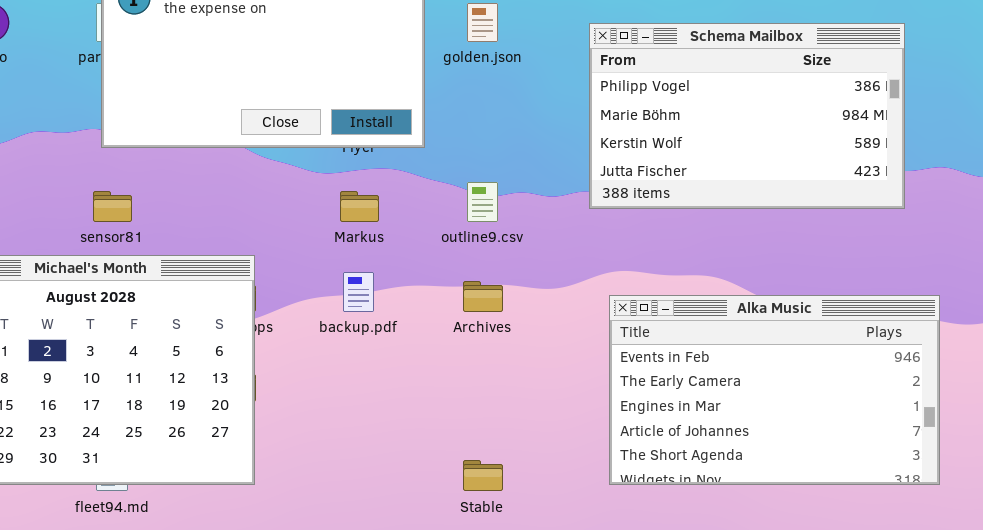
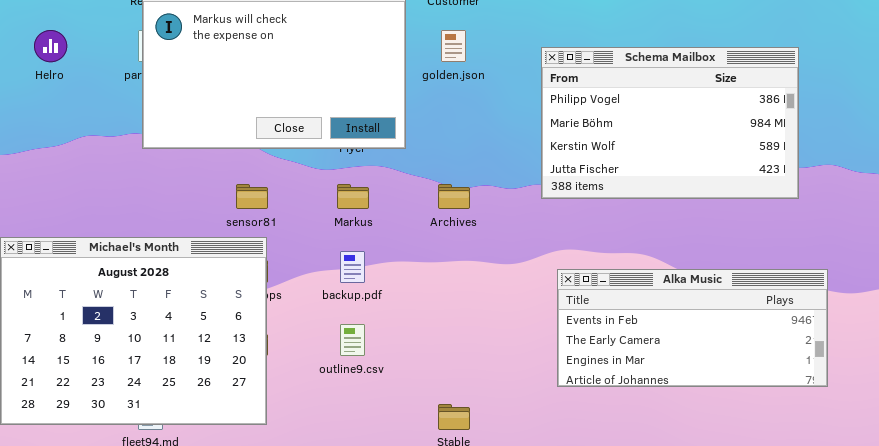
outline9.csv: [467,182,498,222] -> [340,324,365,356], moved
sensor81: [93,191,132,222] -> [236,184,268,209], moved
Archives: [463,281,503,312] -> [438,184,470,209], moved
Alka Music: [609,295,940,485] -> [557,269,828,387], resized

